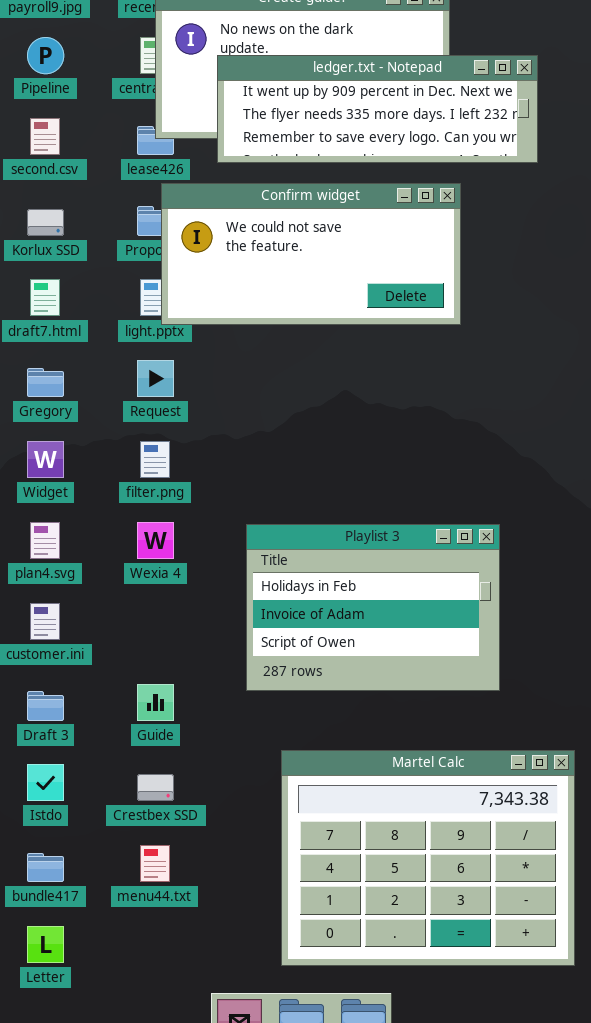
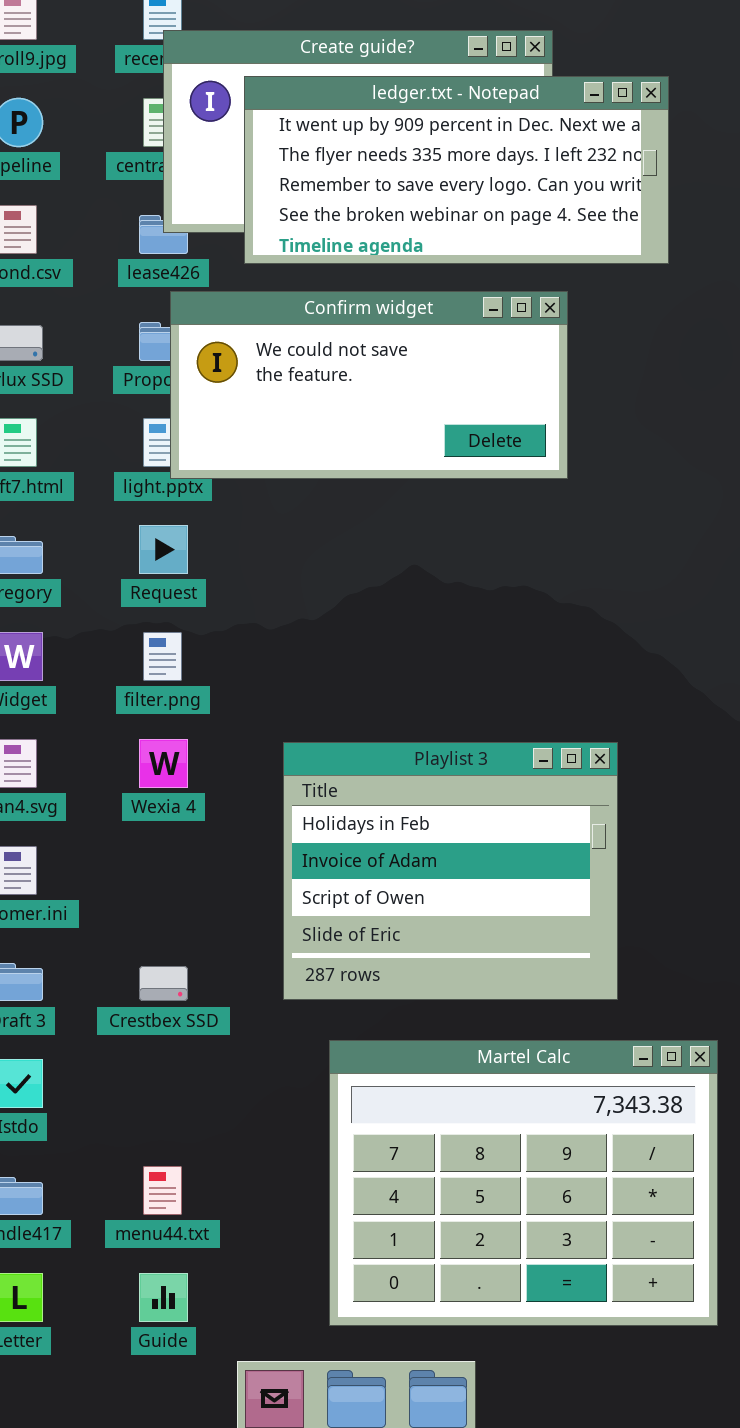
ledger.txt - Notepad: [217,55,538,163] -> [244,76,669,264], resized
Playlist 3: [246,524,500,691] -> [283,742,618,1000], resized
Guide: [137,684,174,721] -> [139,1273,188,1322], moved
Crestbex SSD: [137,774,174,801] -> [139,966,188,1001], moved

